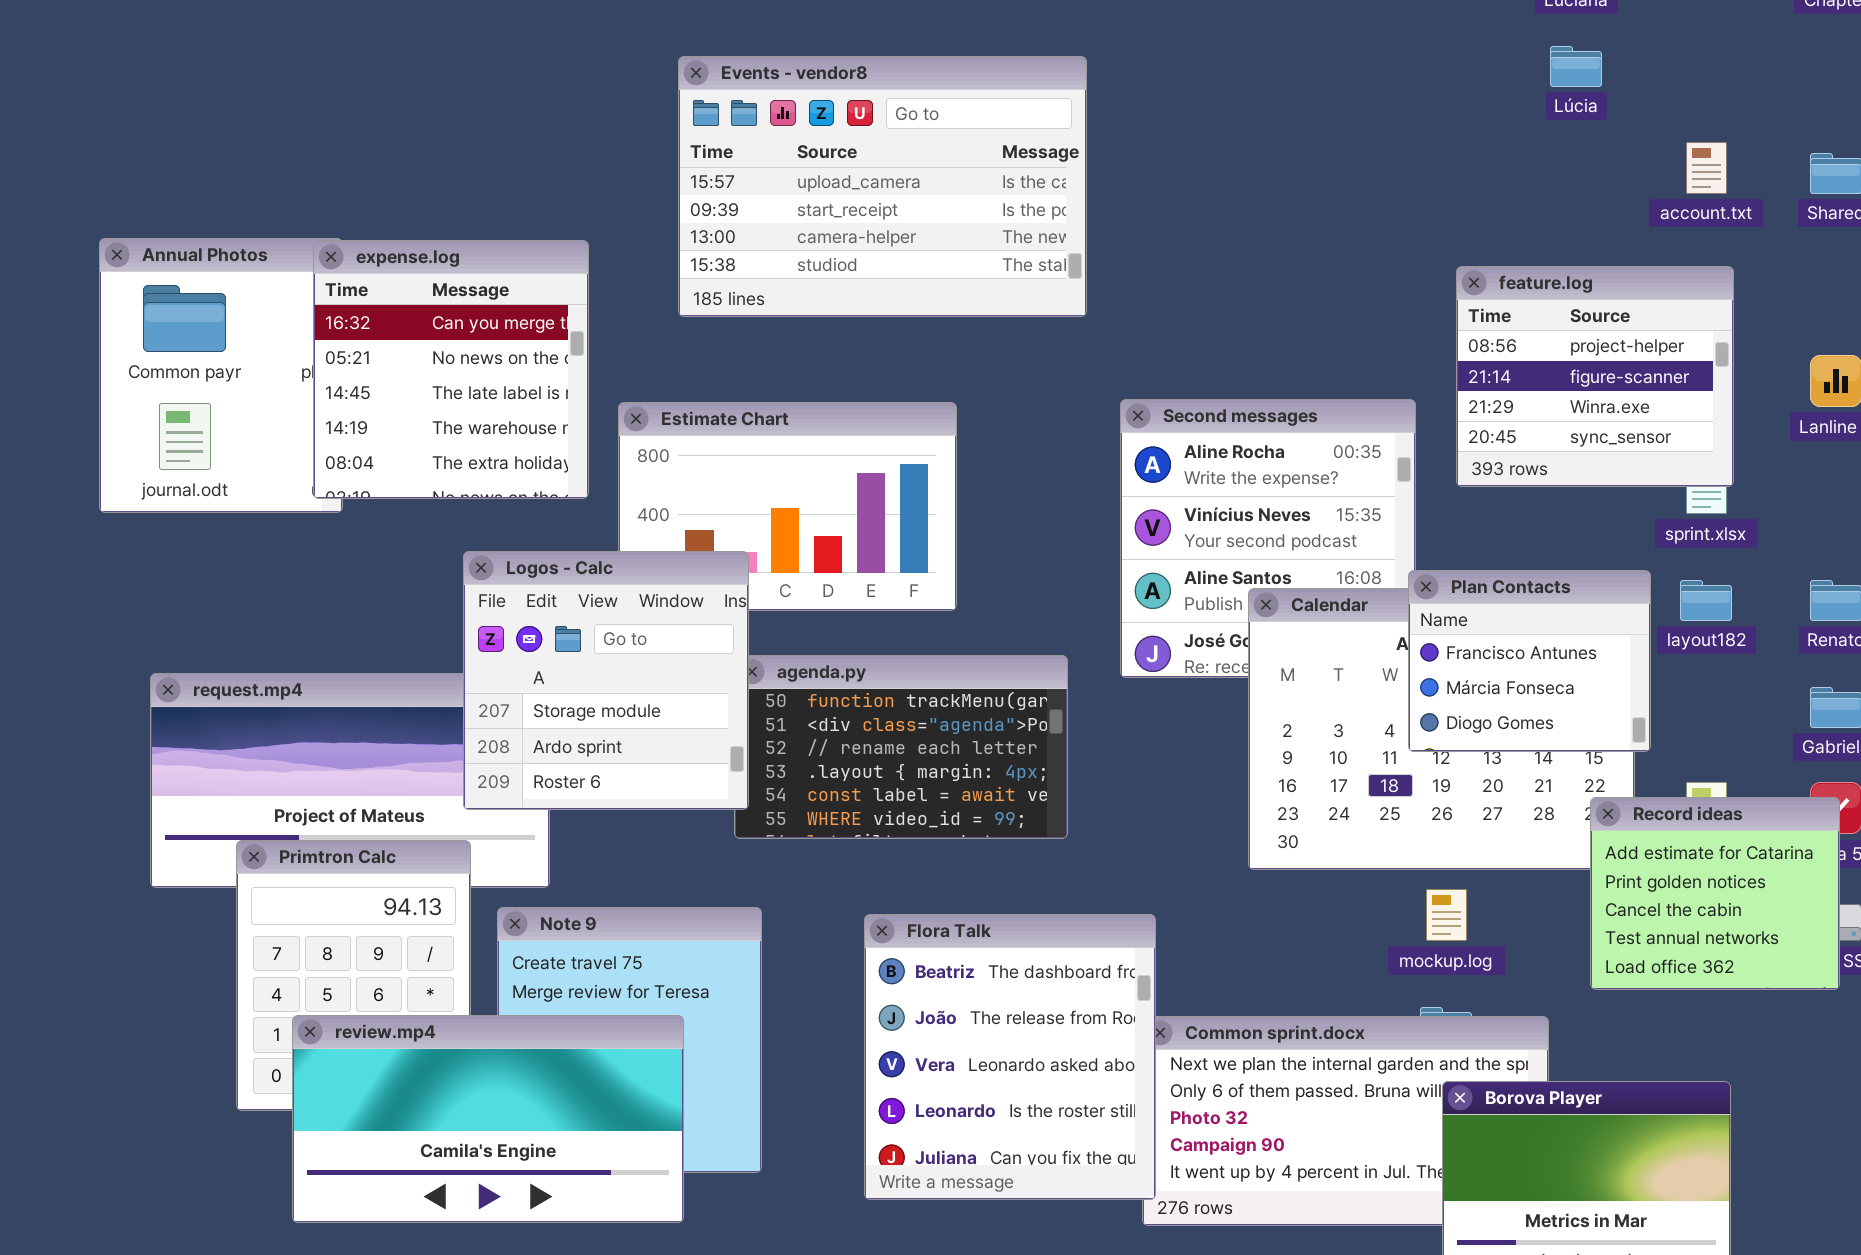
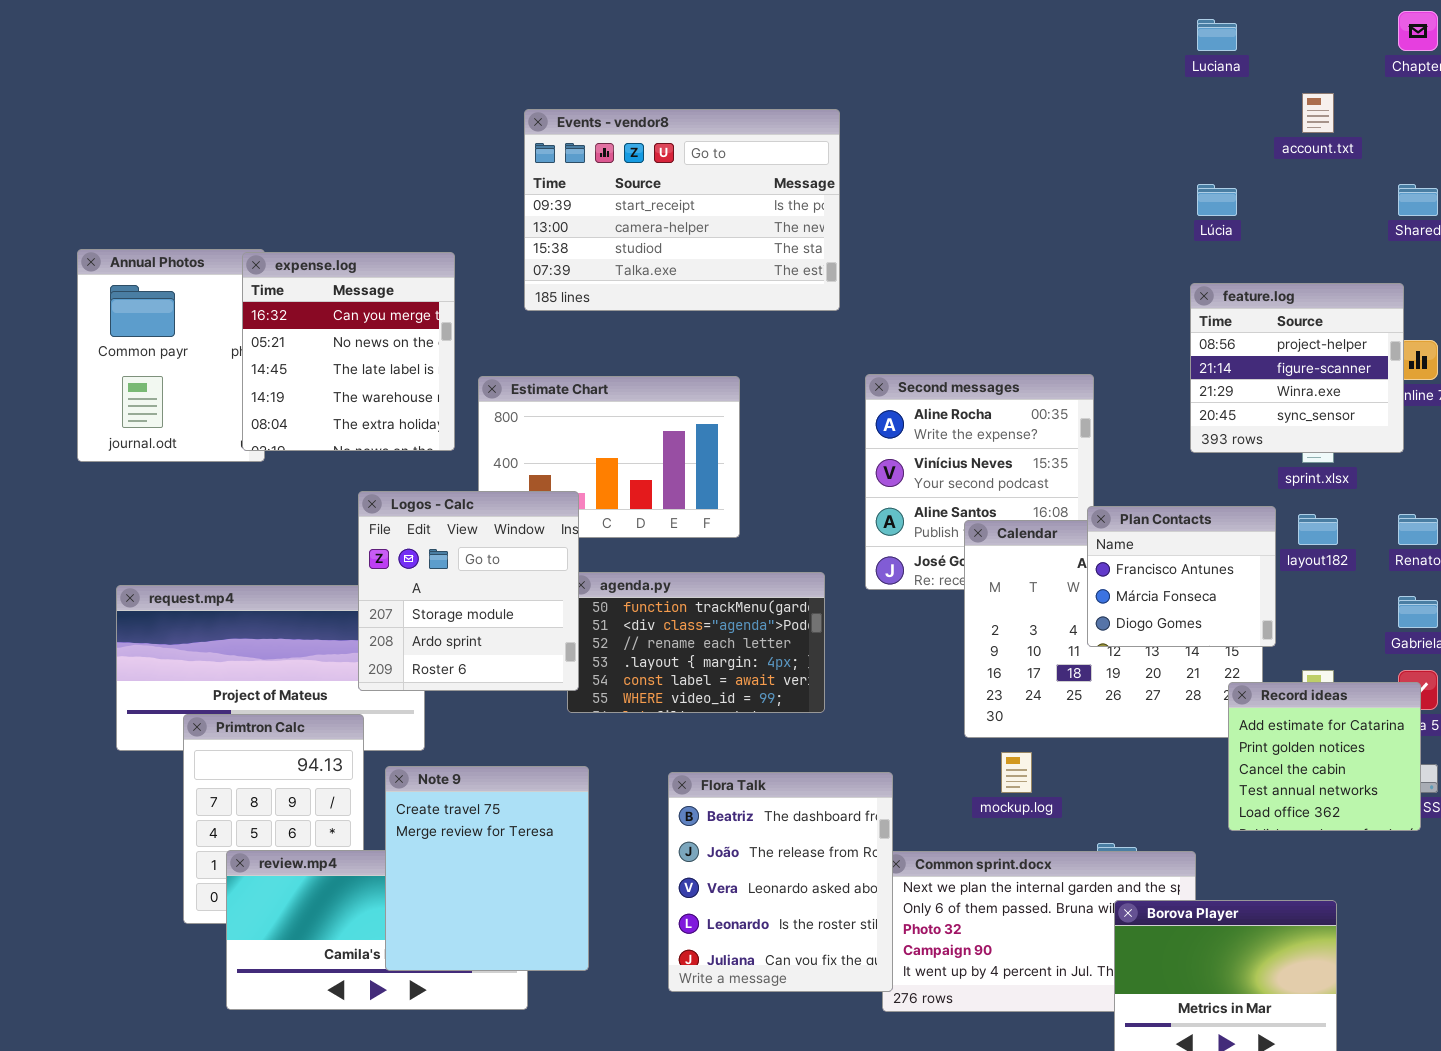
Lúcia: [1550,46,1602,87] -> [1197,184,1237,216], moved
Events - vendor8: [678,56,1087,317] -> [524,109,840,311], scrolled down 1 row
account.txt: [1686,142,1727,194] -> [1302,93,1334,133], moved
feature.log: [1456,266,1734,487] -> [1190,283,1404,453], moved
mockup.log: [1426,889,1467,941] -> [1001,752,1032,793], moved
Note 9: [497,907,762,1173] -> [385,766,589,971], raised

